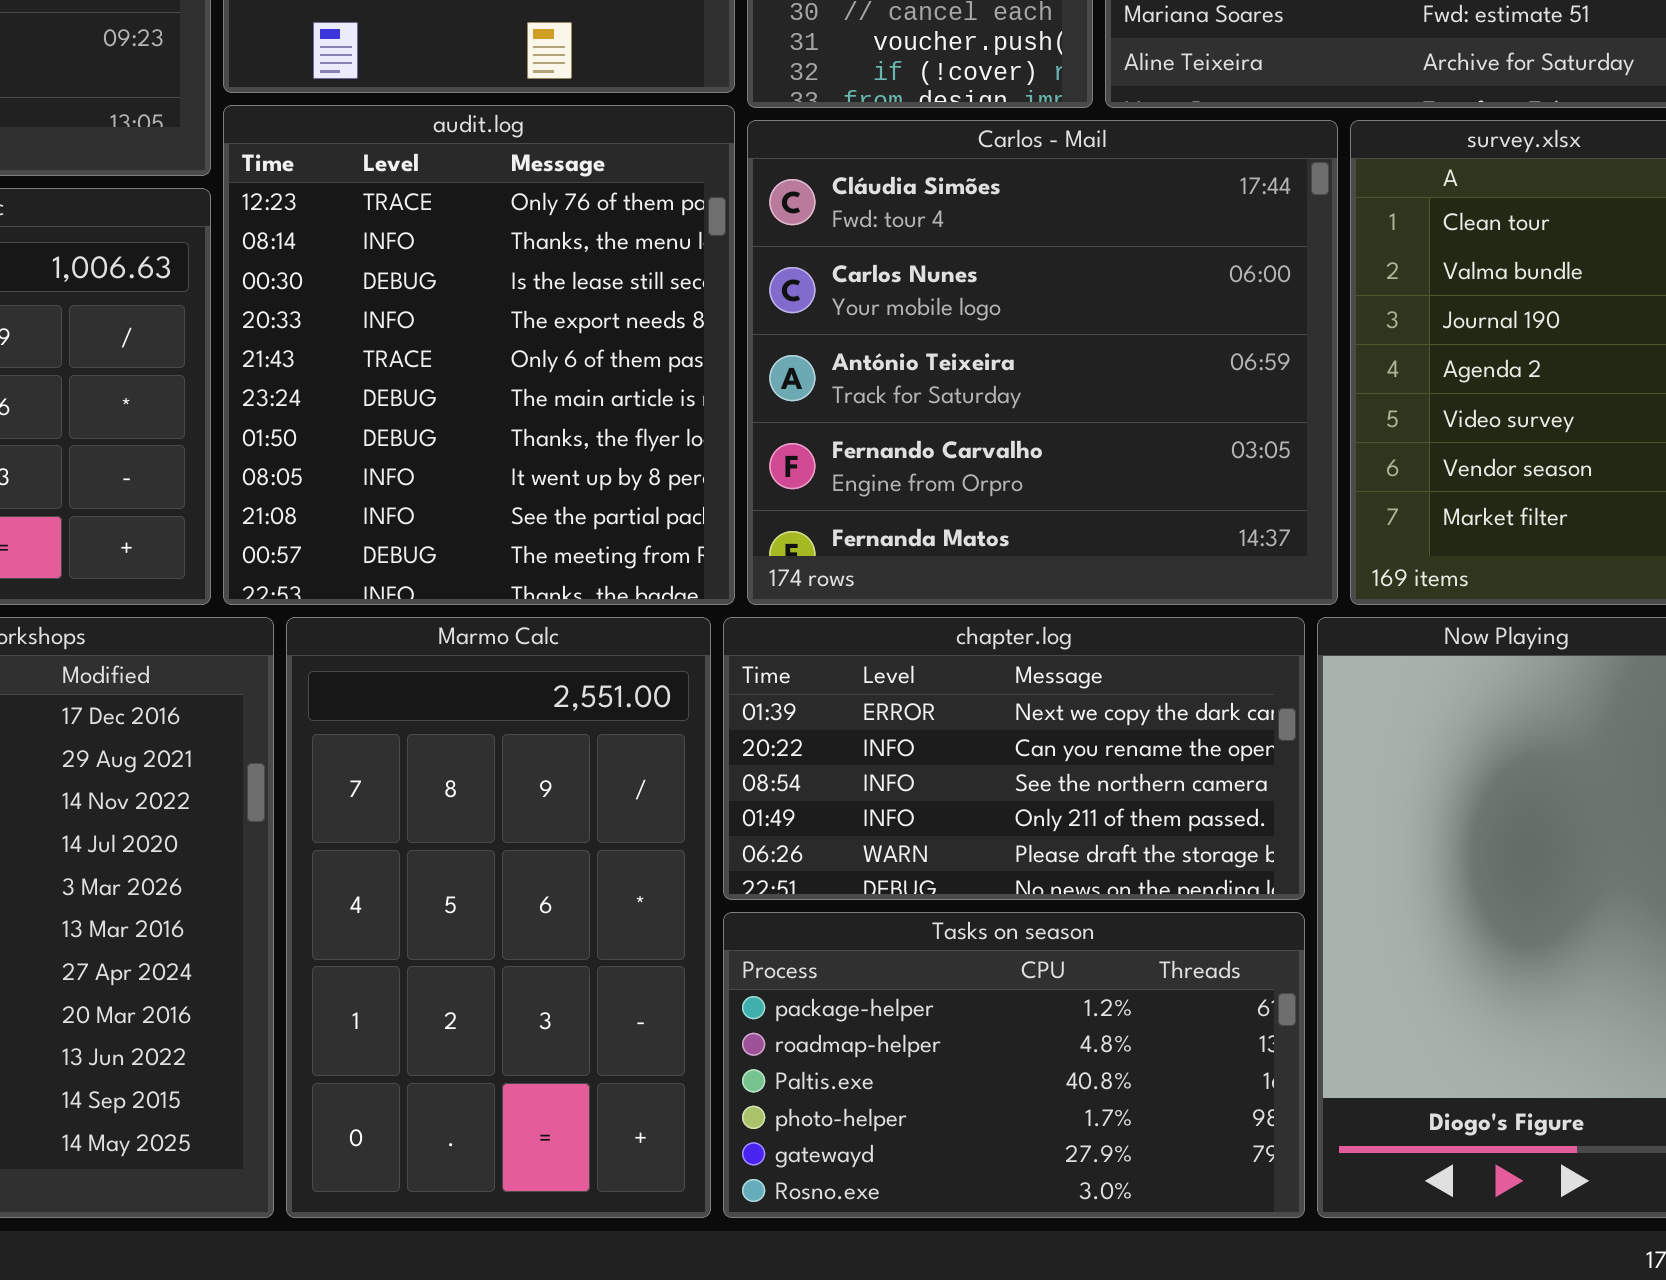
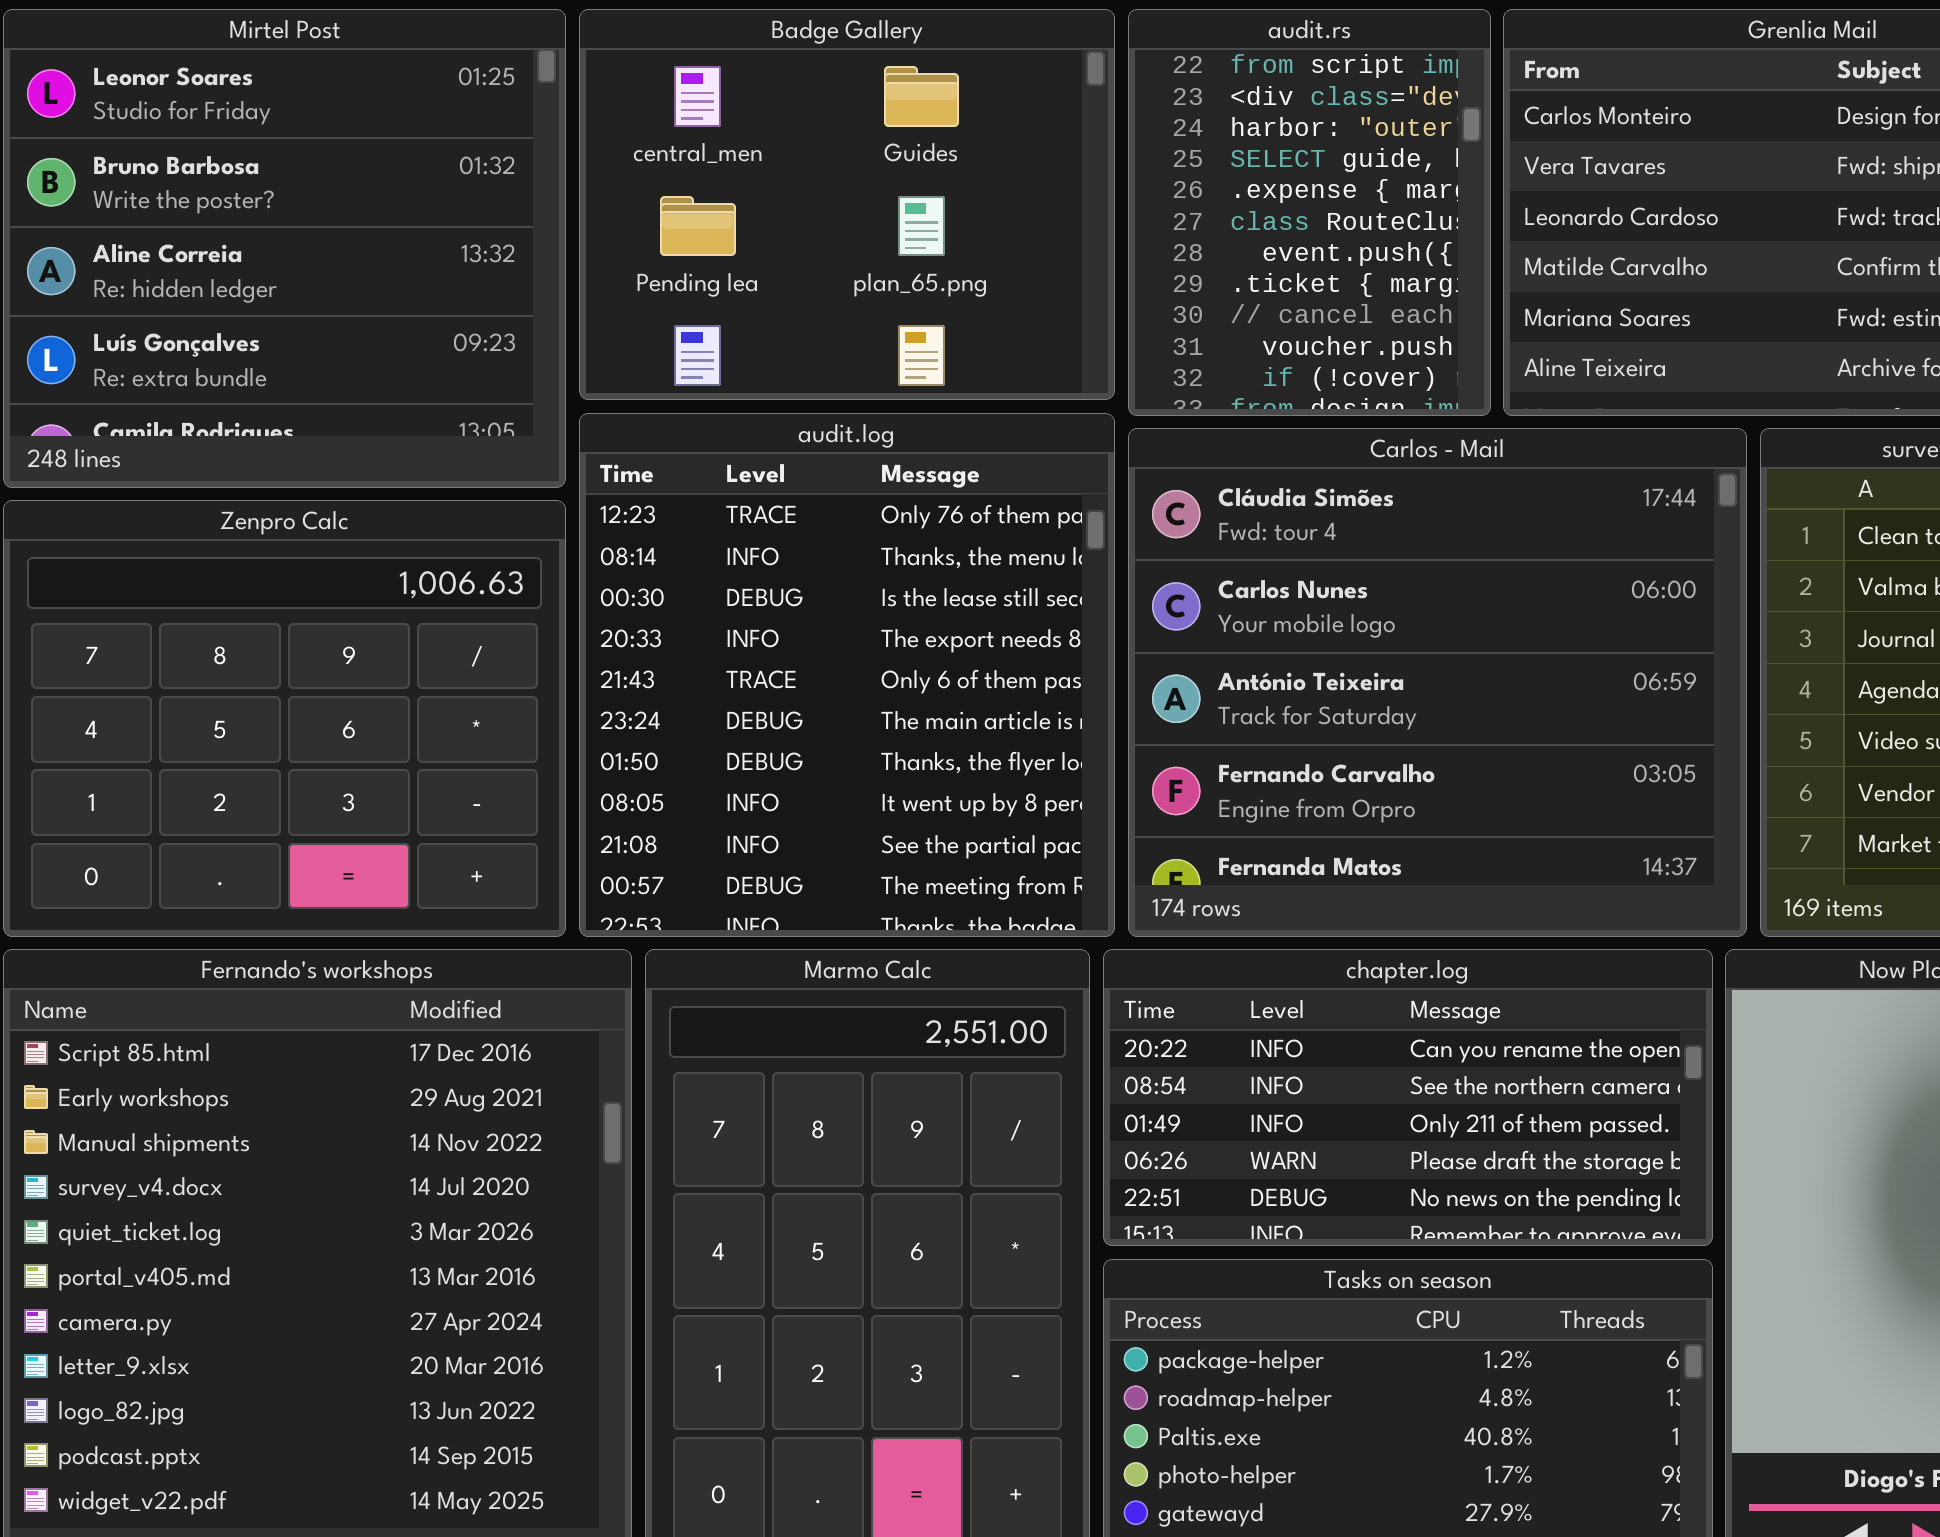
chapter.log: [723,617,1305,900] -> [1103,949,1713,1246], scrolled down 1 row

